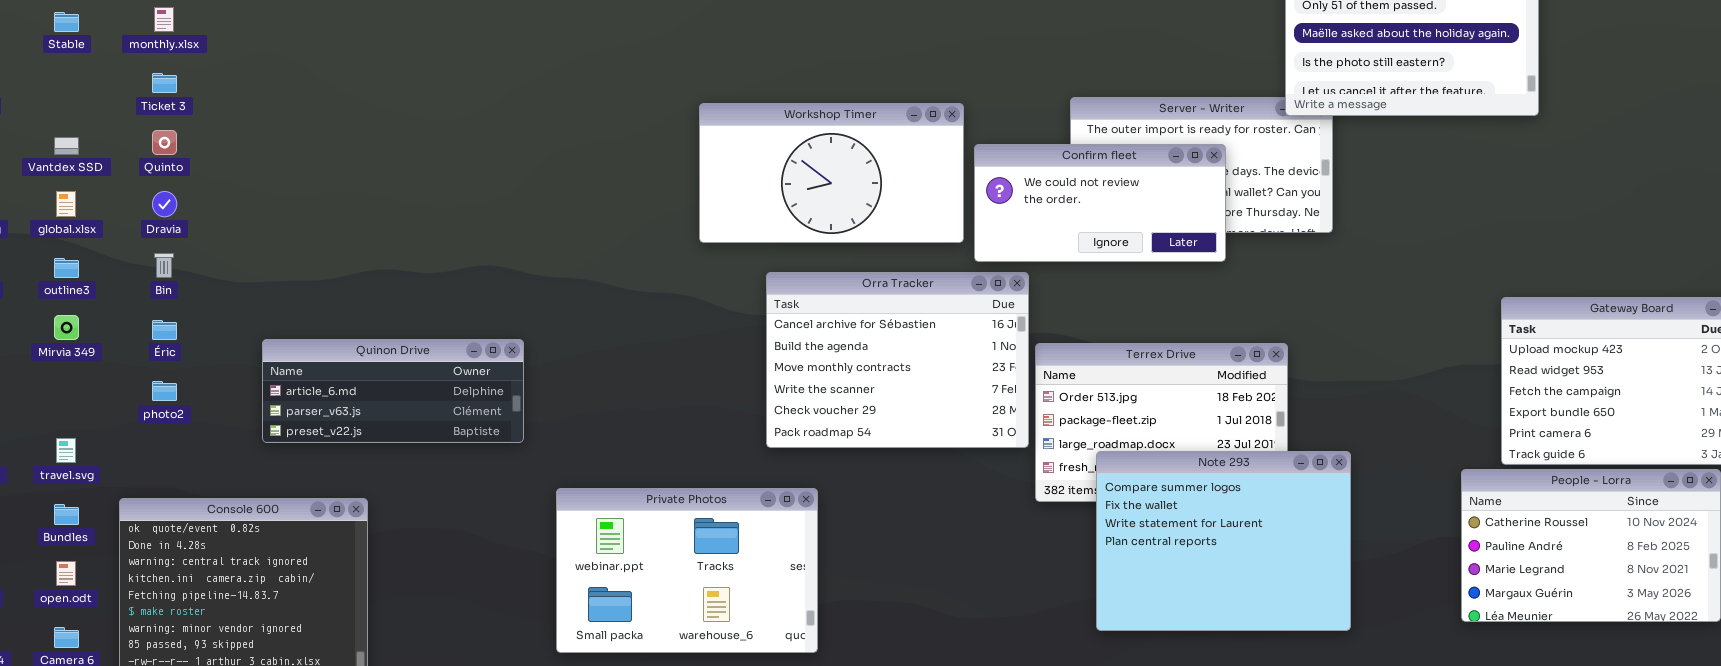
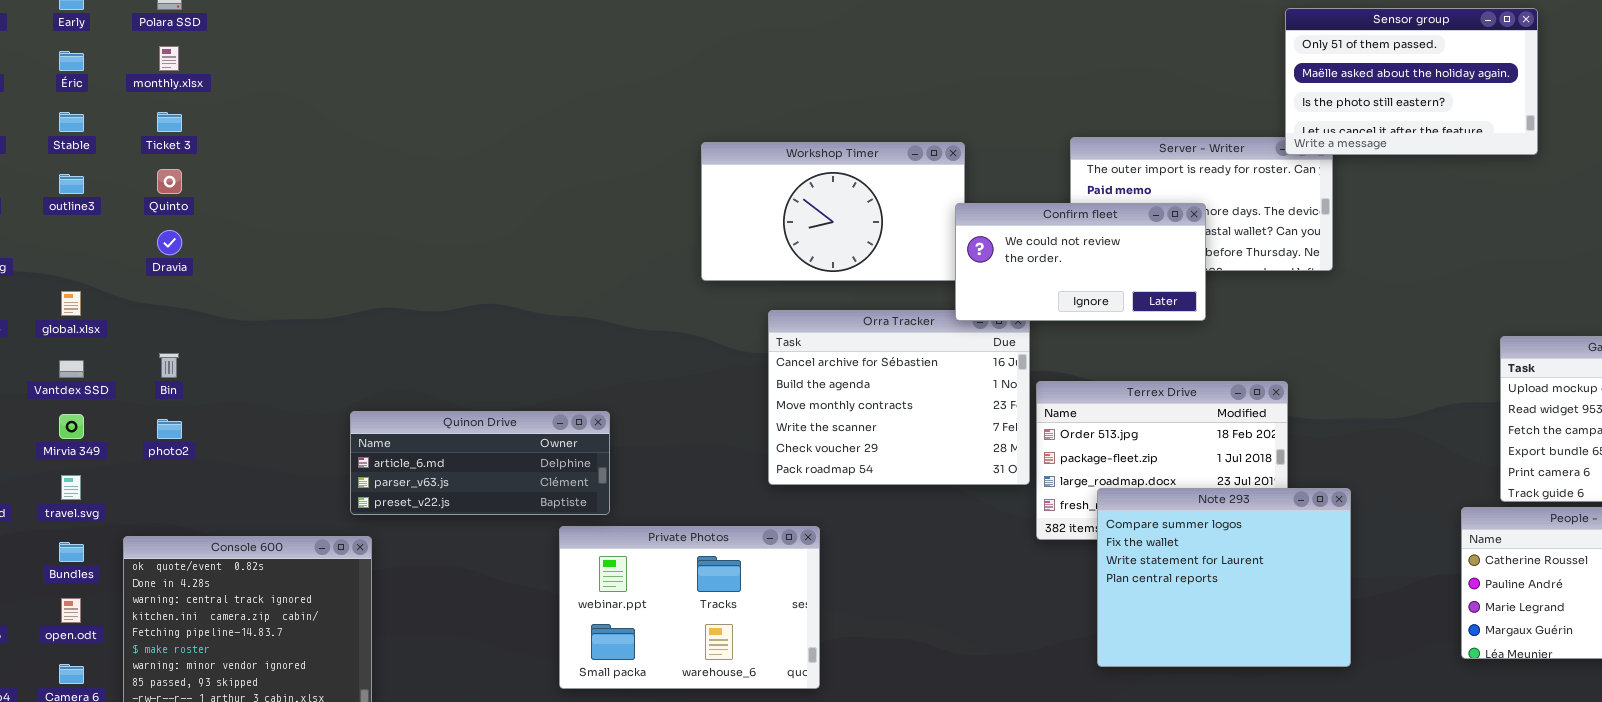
Stable: [54,12,79,32] -> [59,112,84,132], moved
Vantdex SSD: [54,137,79,155] -> [59,360,84,378], moved
Confirm fleet: [974,144,1226,262] -> [955,203,1206,321], moved
global.xlsx: [56,191,76,217] -> [61,291,81,316], moved
Bin: [154,253,174,278] -> [159,353,179,378], moved
outline3: [54,258,79,278] -> [59,174,84,194], moved
Mirvia 349: [54,315,79,340] -> [59,414,84,439], moved
Éric: [152,320,177,340] -> [59,51,84,71], moved
Quinon Drive: [262,339,524,443] -> [350,411,610,515], moved

